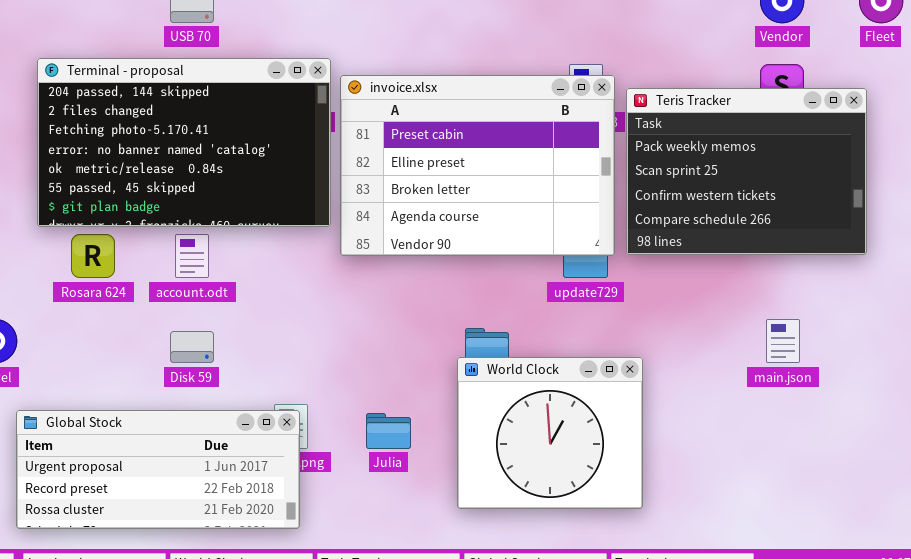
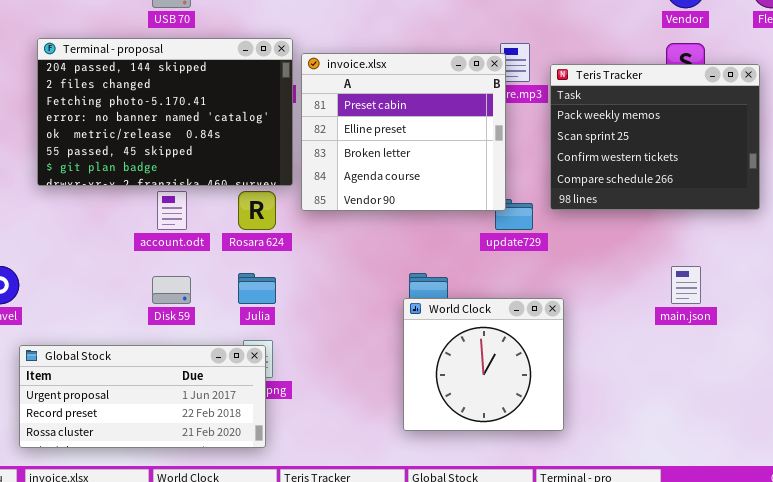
invoice.xlsx: [340,75,615,256] -> [301,53,506,211], resized
Rosara 624: [71,234,115,278] -> [238,191,276,230], moved
Julia: [366,413,411,449] -> [238,273,276,304], moved

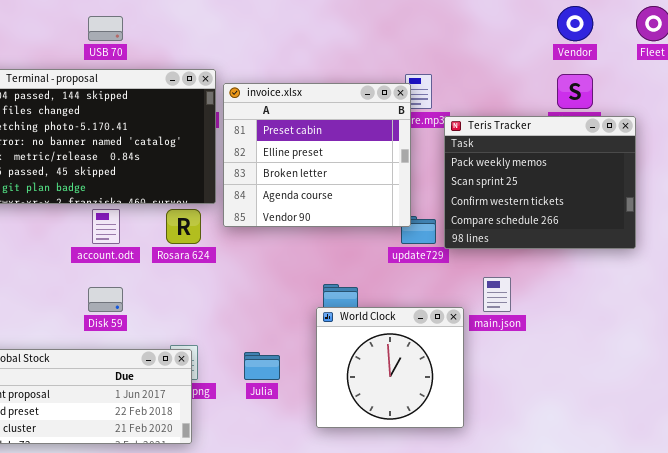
Teris Tracker: [550,64,760,210] -> [444,116,636,249], moved
main.json: [671,266,701,304] -> [483,277,511,312], moved
Julia: [238,273,276,304] -> [244,352,280,380], moved

